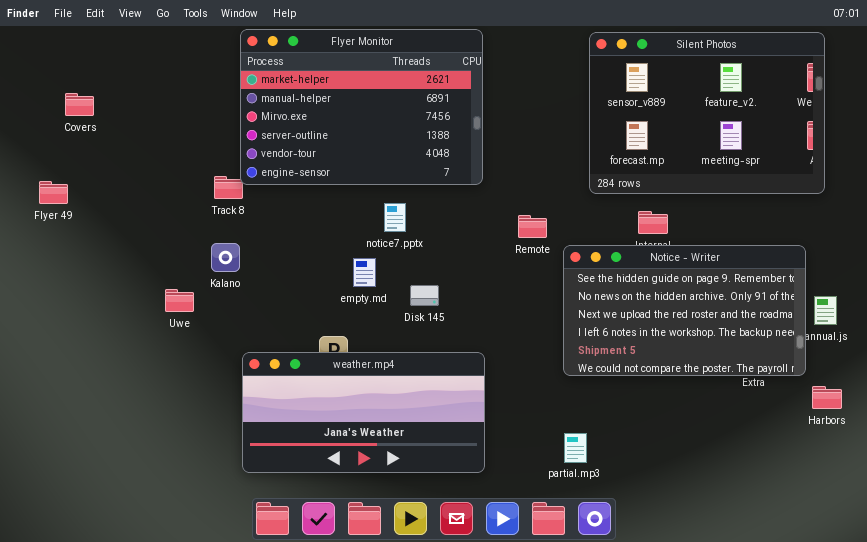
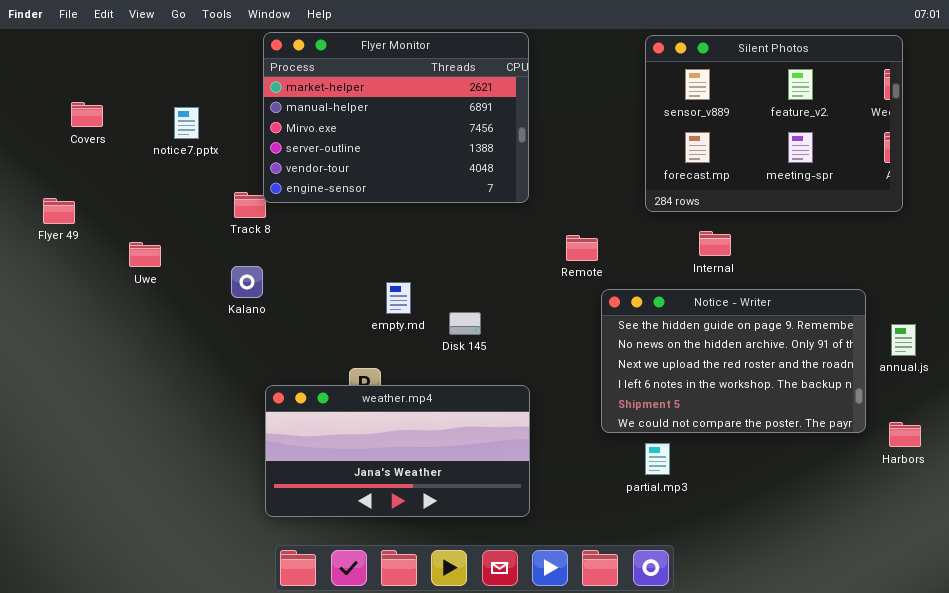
notice7.pptx: [384,203,406,232] -> [174,107,199,139], moved
Notice - Writer: [563,245,806,376] -> [601,289,866,433], moved
Uwe: [165,289,194,312] -> [129,242,161,267], moved
partial.mp3: [564,433,587,463] -> [645,443,670,475], moved

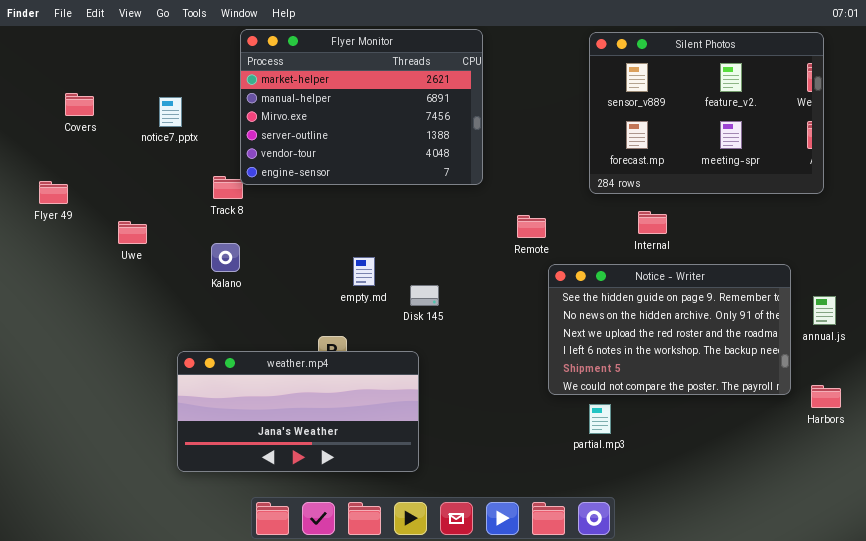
weather.mp4: [265,385,530,517] -> [177,351,419,472], moved

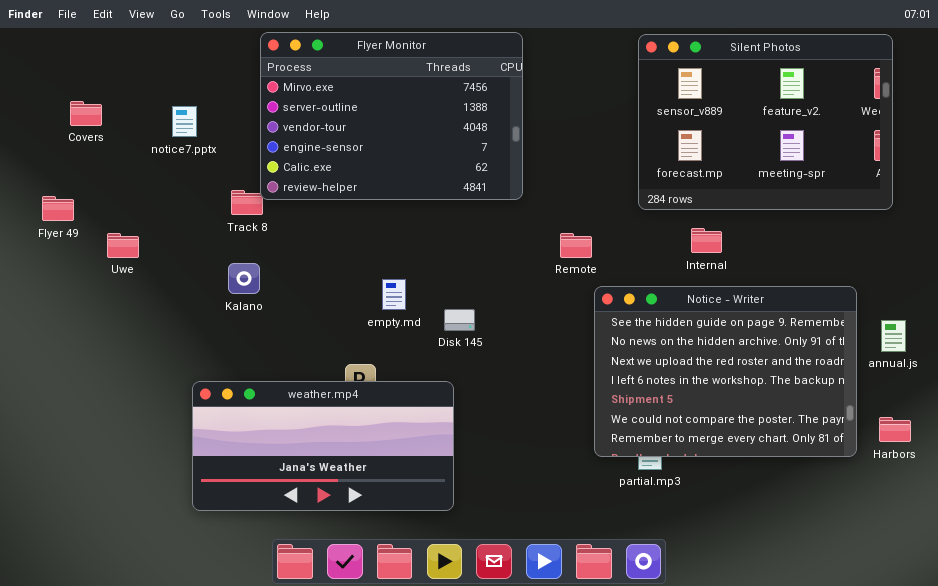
Flyer Monitor: [240,29,483,185] -> [260,32,523,200], scrolled down 2 rows
Uwe: [118,221,147,244] -> [107,233,139,258], moved
Notice - Writer: [548,264,791,395] -> [594,286,857,457], resized

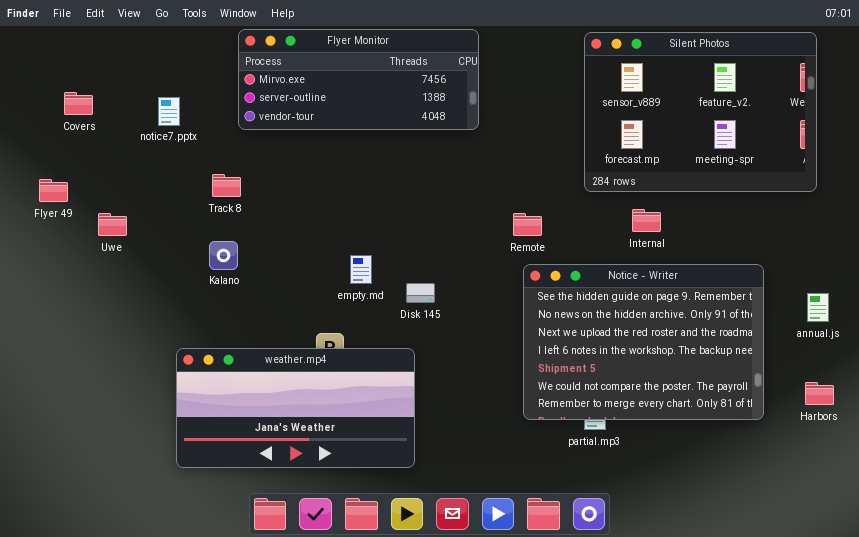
Flyer Monitor: [260,32,523,200] -> [238,29,479,130], resized
Notice - Writer: [594,286,857,457] -> [523,264,764,420], moved

